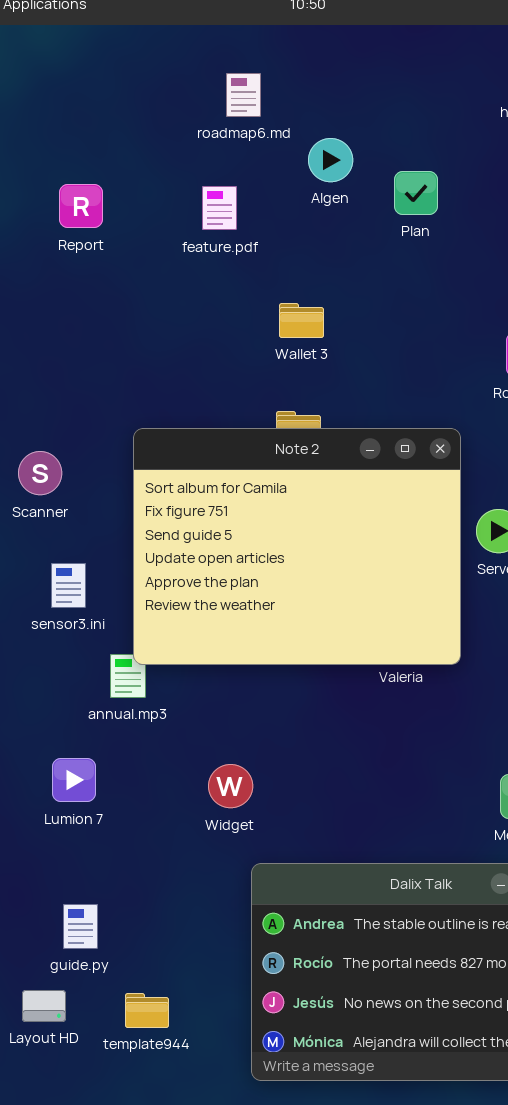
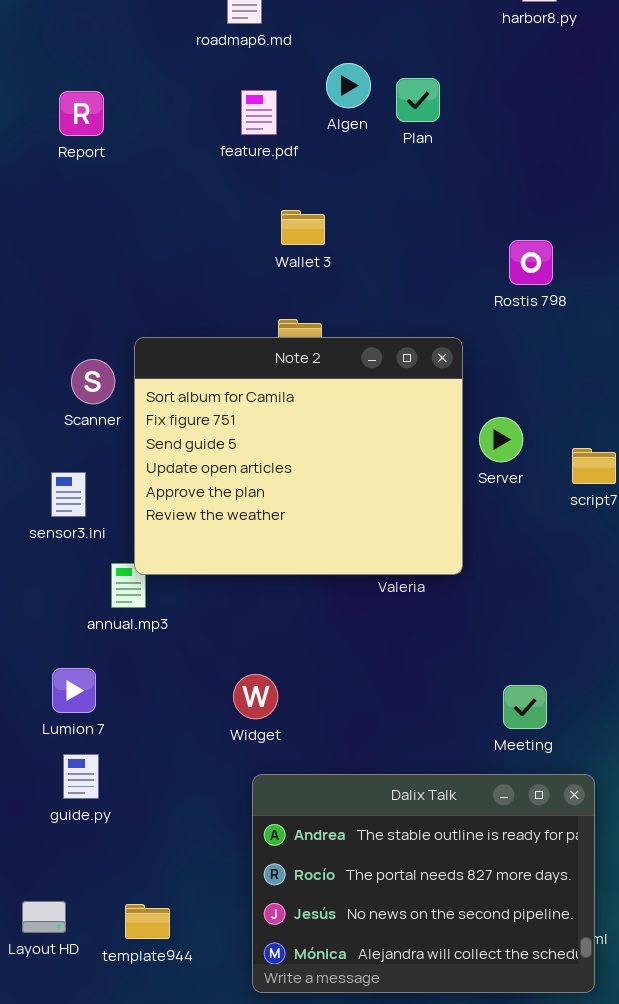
Algen: [308,138,353,182] -> [326,63,371,108], moved
feature.pdf: [202,186,237,230] -> [241,90,277,135], moved
Scanner: [18,451,62,495] -> [71,359,115,404], moved
Widget: [208,764,253,808] -> [233,674,278,719], moved
guide.py: [63,904,98,949] -> [63,754,99,799], moved

